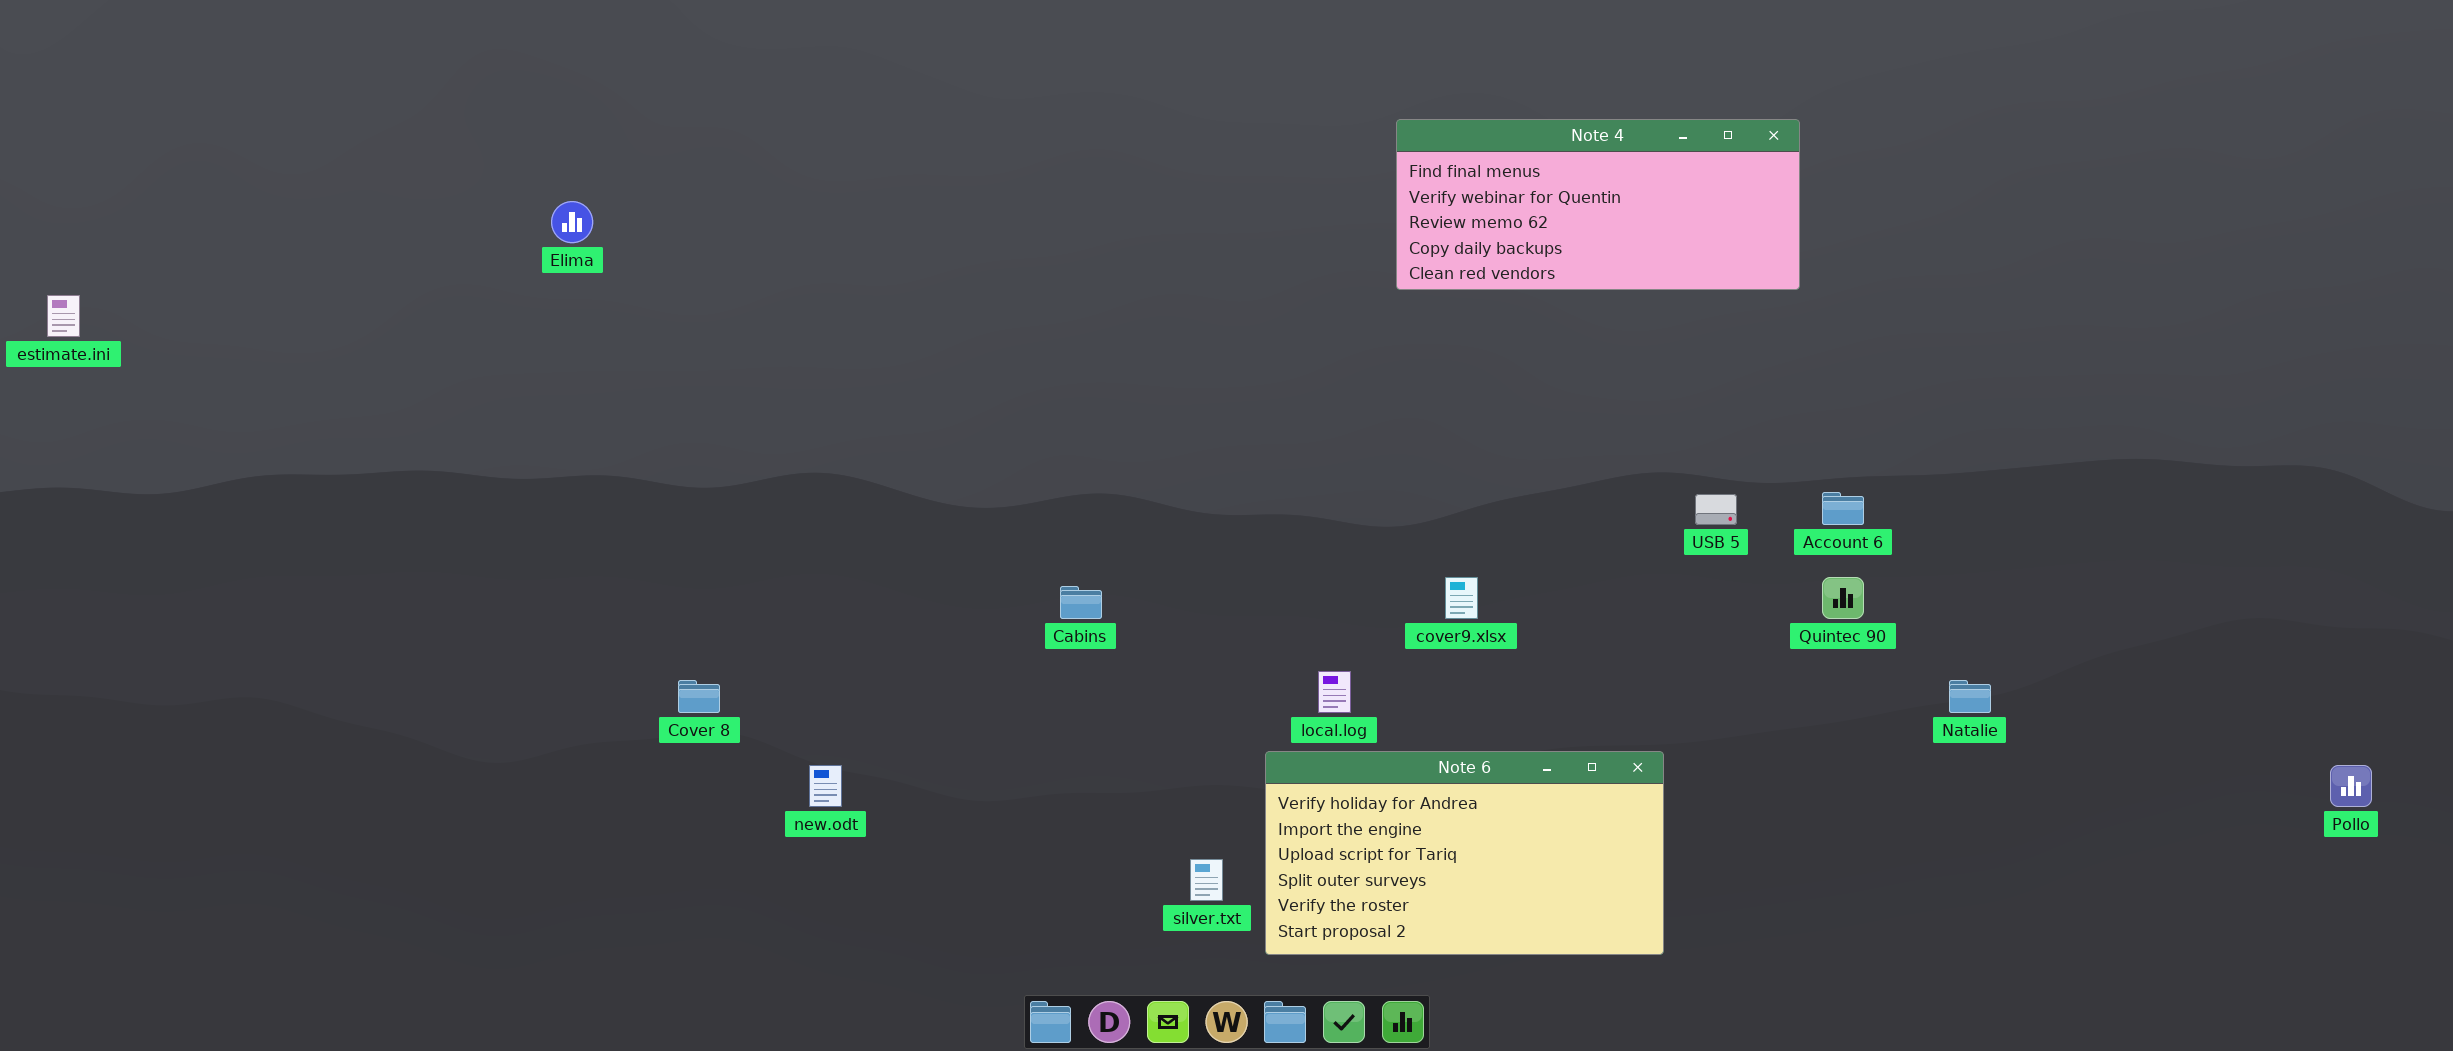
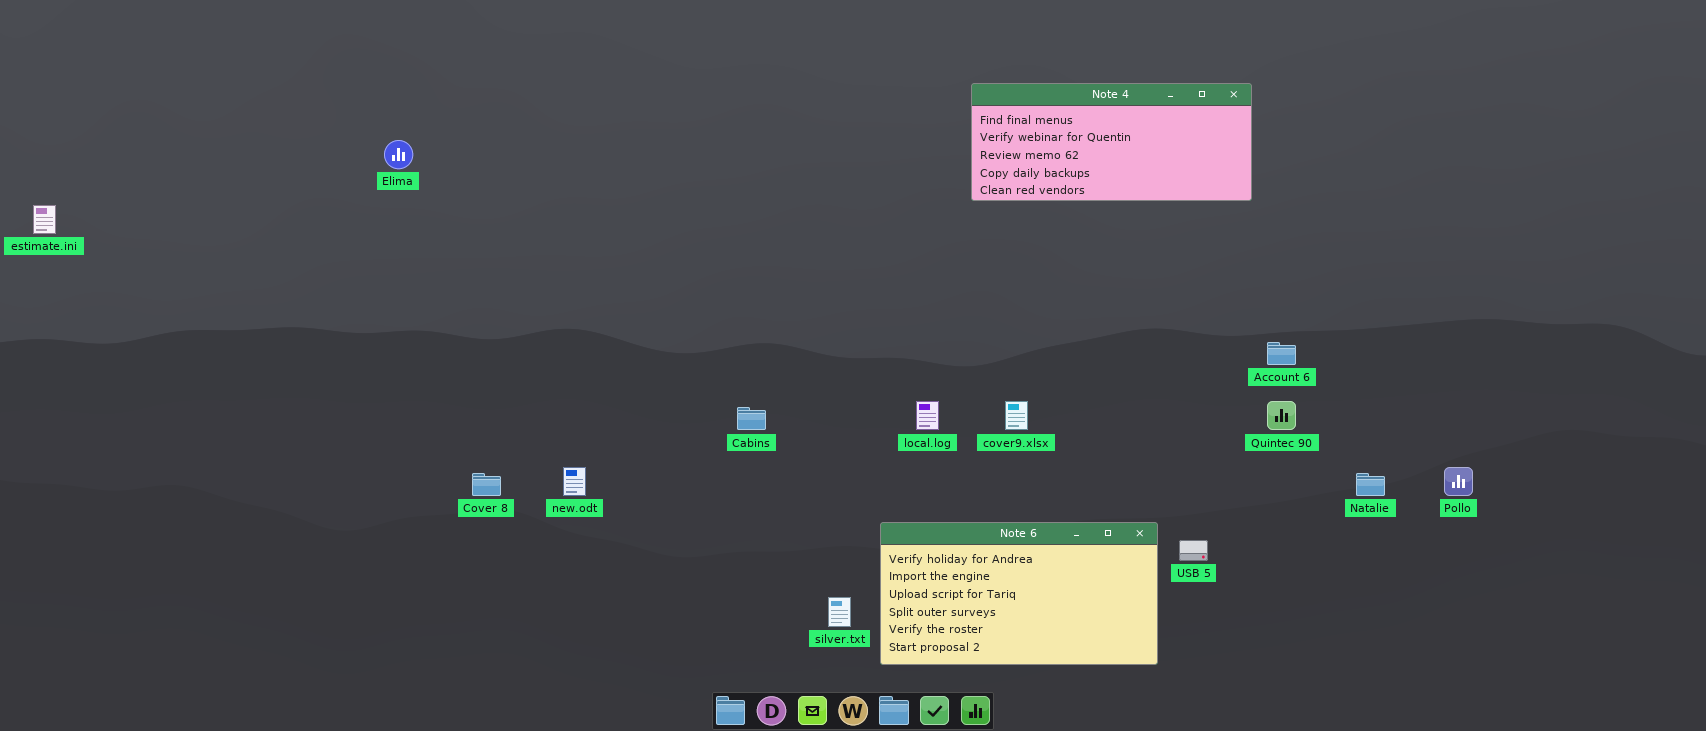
USB 5: [1695,494,1737,525] -> [1179,540,1208,561], moved
local.log: [1318,671,1351,713] -> [916,401,939,430], moved
new.odt: [809,765,842,807] -> [563,467,586,496], moved
Pollo: [2330,765,2372,807] -> [1444,467,1473,496], moved

